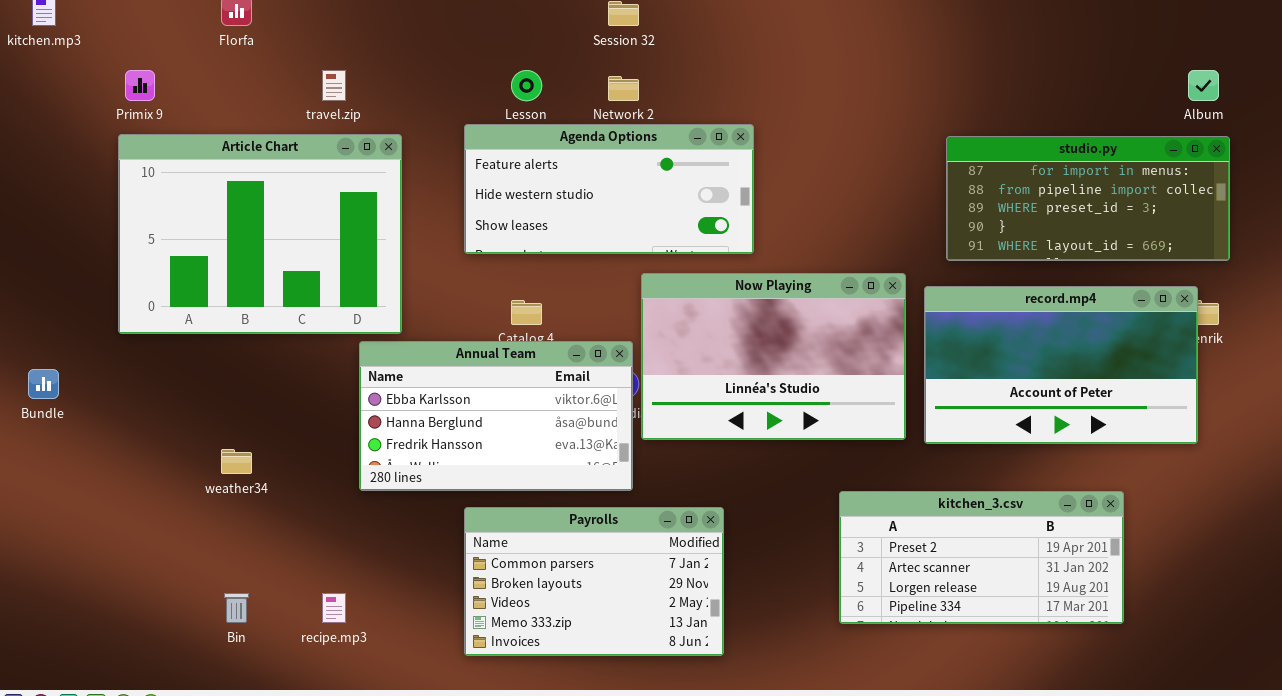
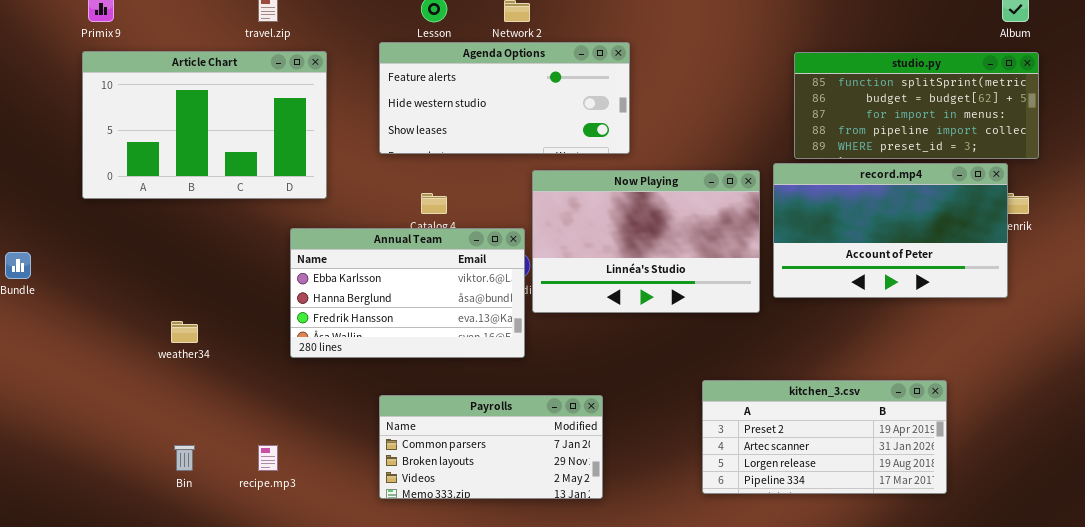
Article Chart: [118,134,402,334] -> [82,51,327,199], resized
studio.py: [946,136,1230,261] -> [794,52,1039,159], scrolled up 2 rows
record.mp4: [924,286,1198,444] -> [773,163,1008,298], moved
kitchen_3.csv: [839,491,1124,624] -> [702,380,947,494], moved
Payrolls: [464,507,724,656] -> [379,395,603,499], resized

